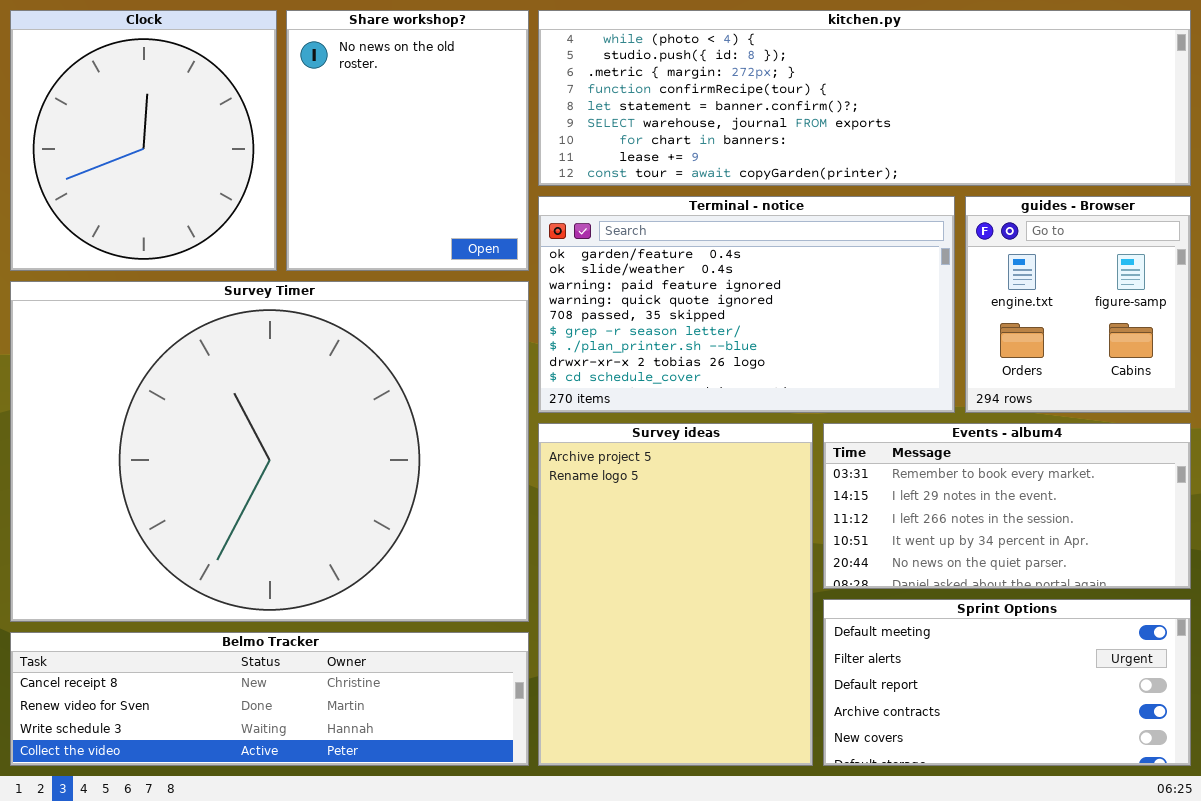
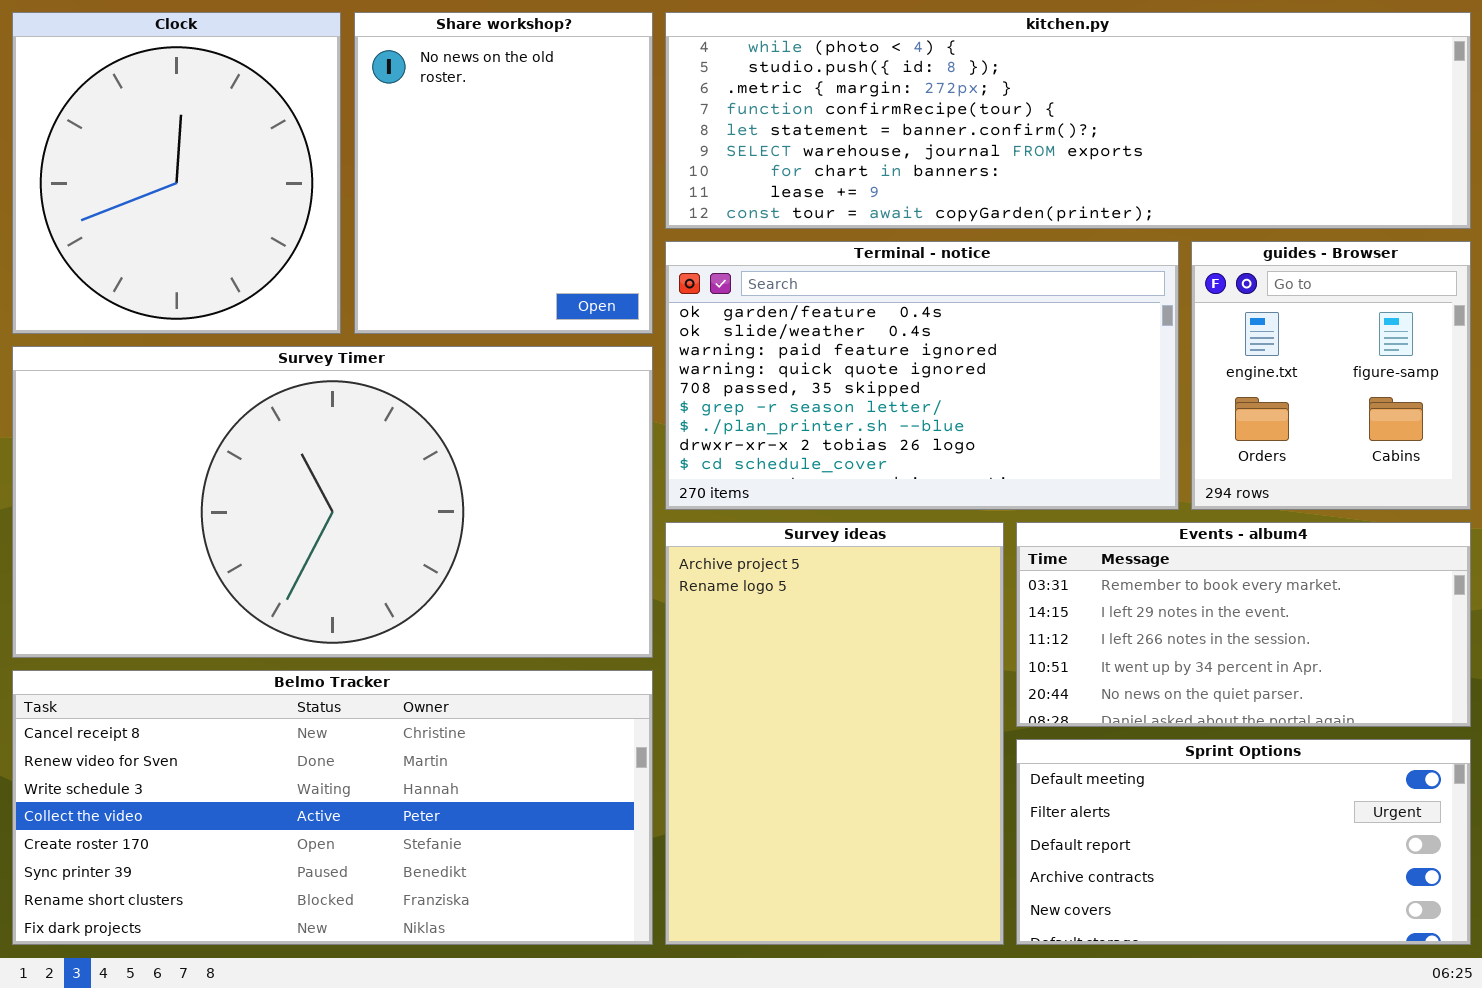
Survey Timer: [10,281,529,622] -> [12,346,653,658], resized
Belmo Tracker: [10,632,529,766] -> [12,670,653,945], resized

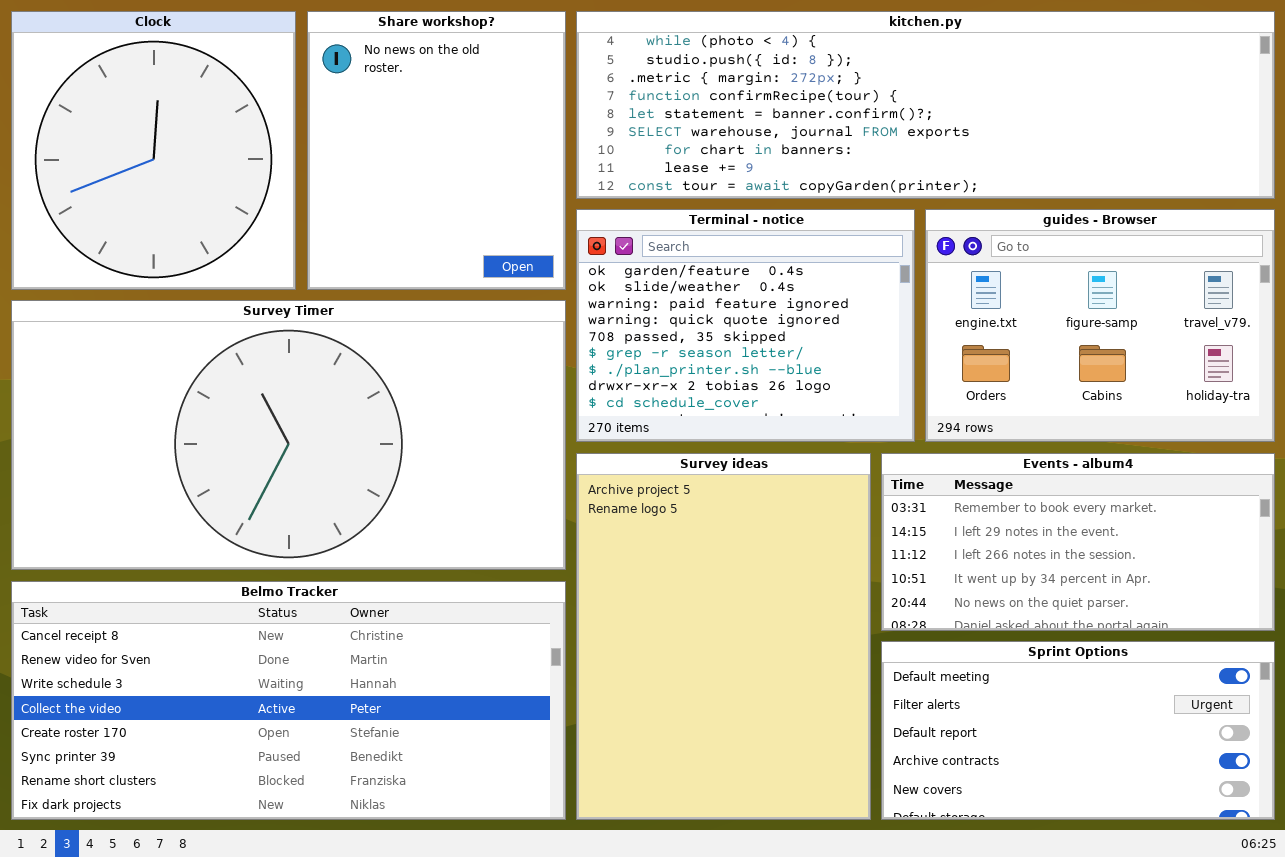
Terminal - notice: [665,241,1179,510] -> [576,209,915,442], resized
guides - Browser: [1191,241,1471,510] -> [925,209,1275,442], resized

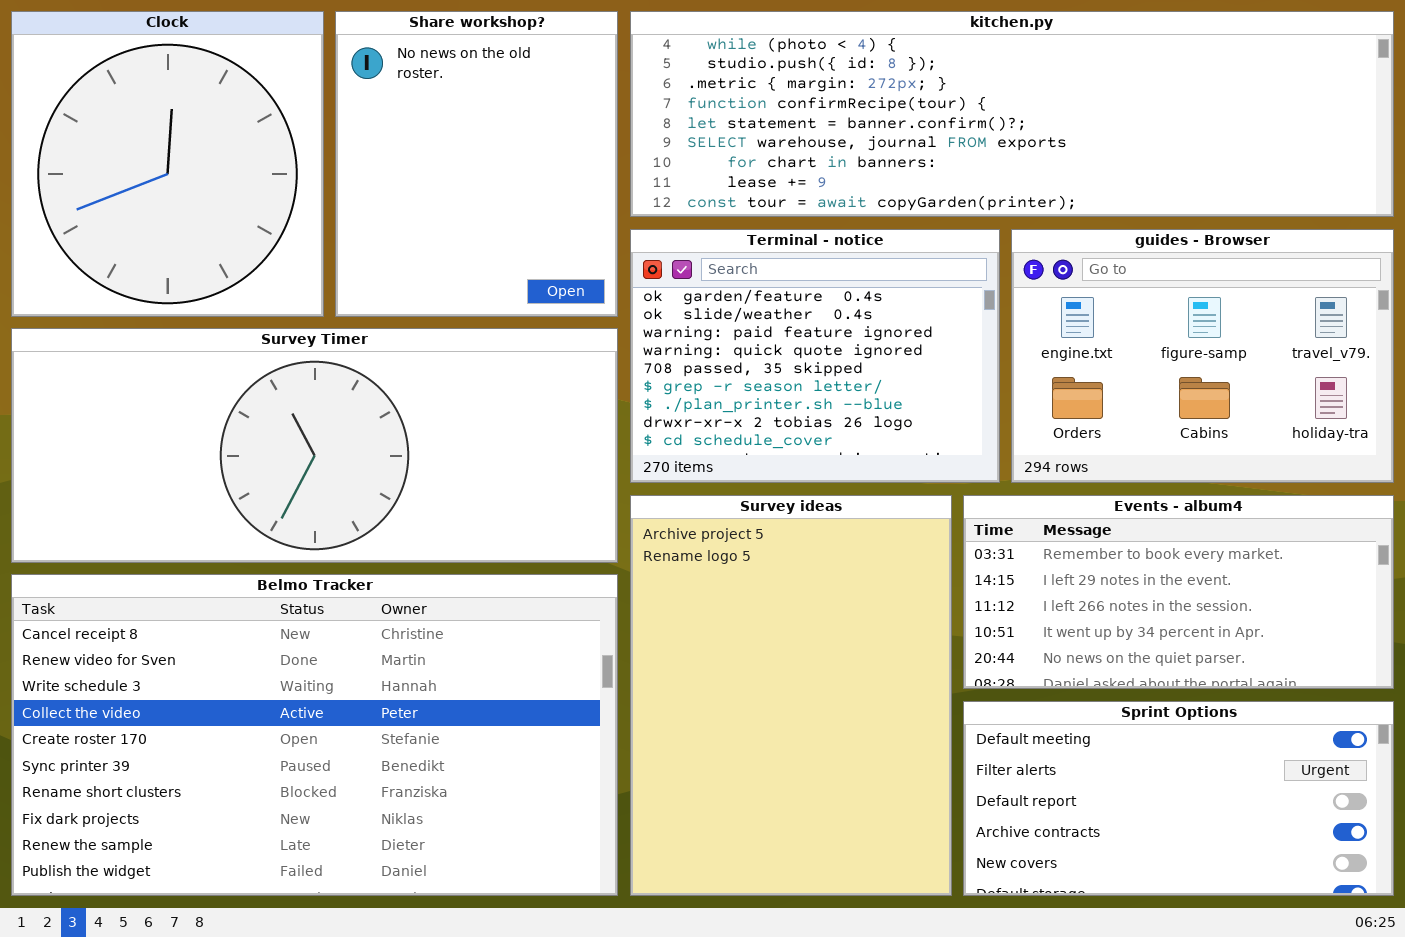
Survey Timer: [11,300,566,570] -> [11,328,618,563], resized
Belmo Tracker: [11,581,566,820] -> [11,574,618,896], resized

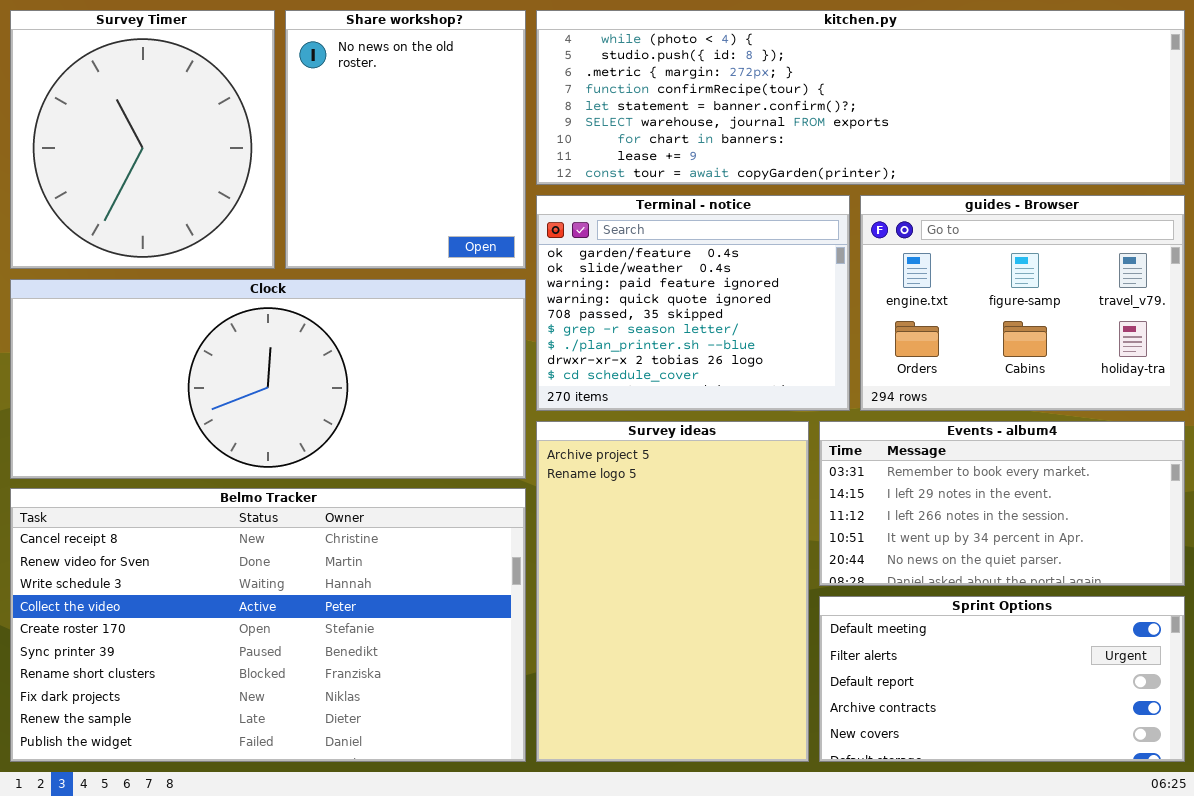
Clock: [11,11,324,317] -> [10,279,526,479], moved, resized
Survey Timer: [11,328,618,563] -> [10,10,275,269], moved, resized

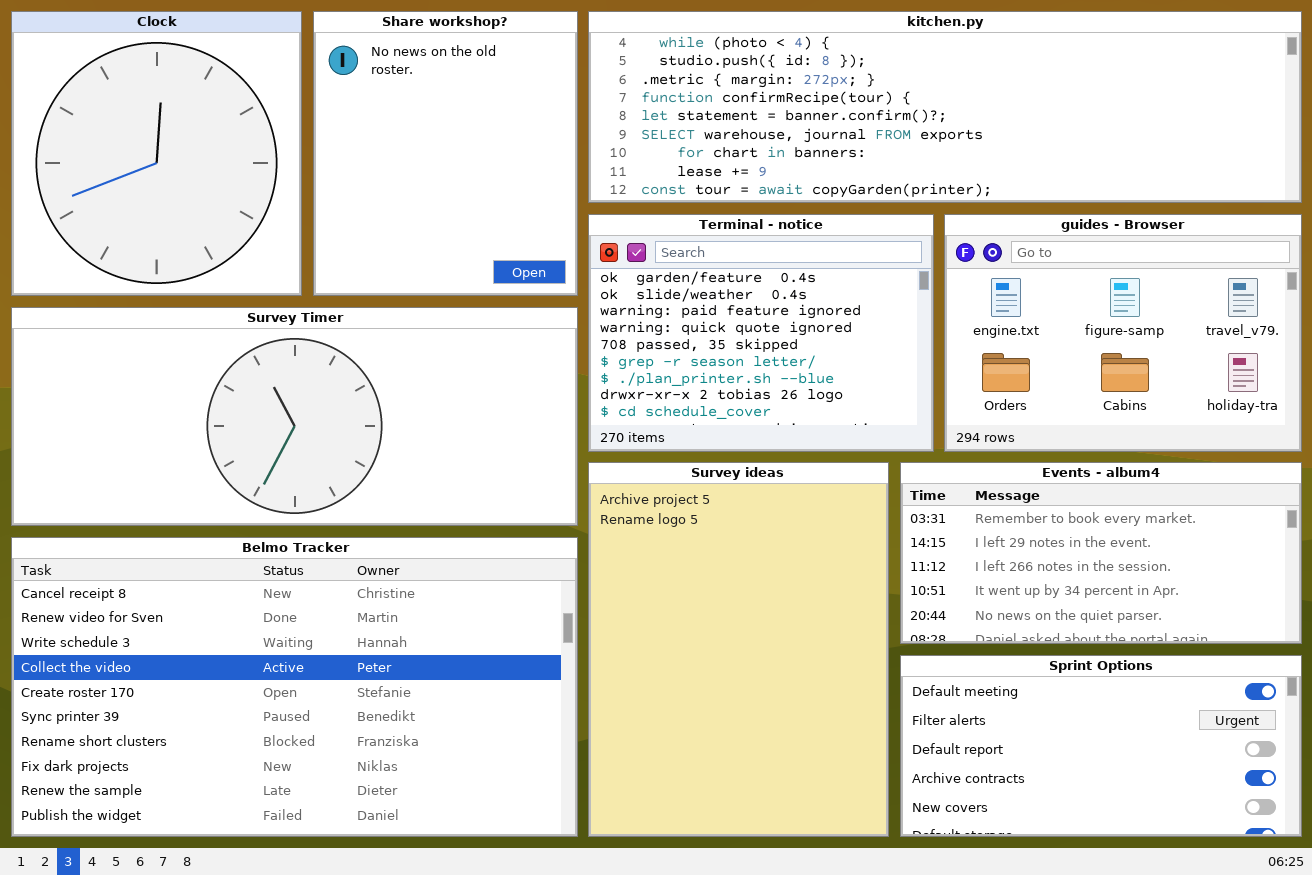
Survey Timer: [10,10,275,269] -> [11,307,578,526], moved, resized
Clock: [10,279,526,479] -> [11,11,302,296], moved, resized

